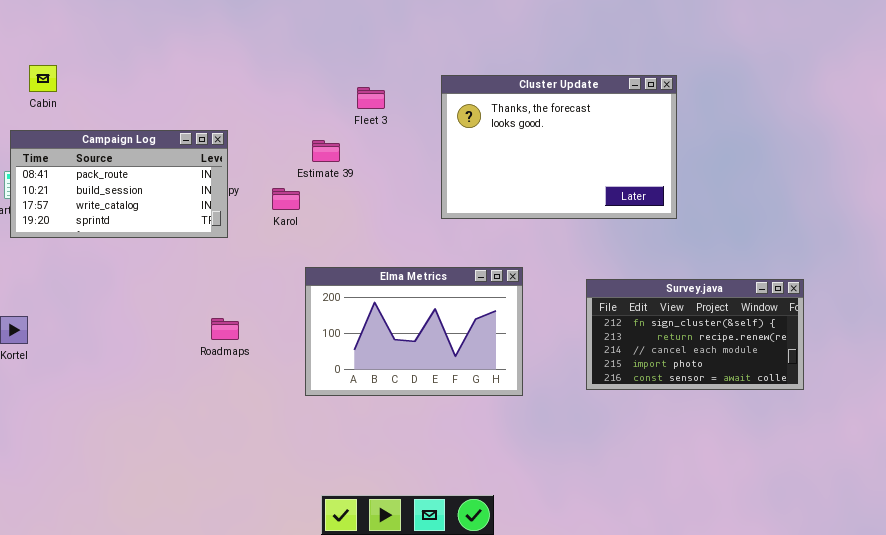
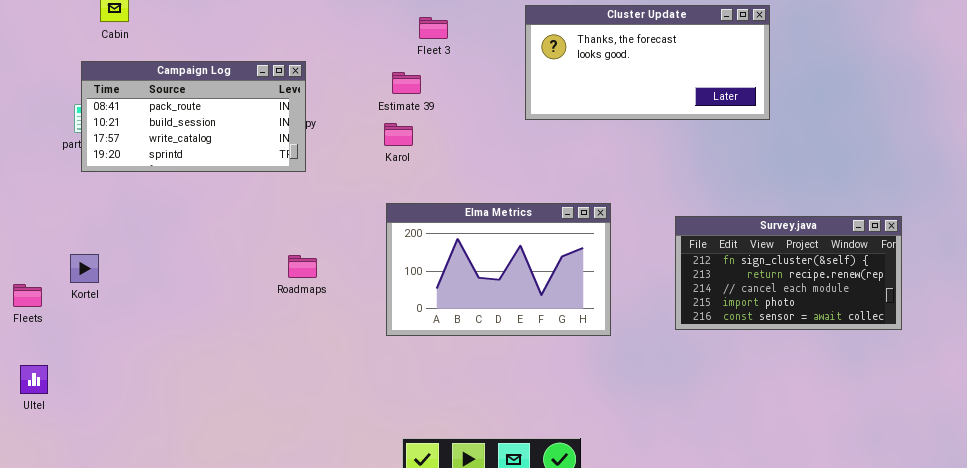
Cluster Update: [441,75,677,219] -> [525,5,770,120], resized
Fleet 3: [357,87,385,109] -> [419,17,448,39], moved
Karol: [272,188,300,210] -> [384,123,413,146], moved

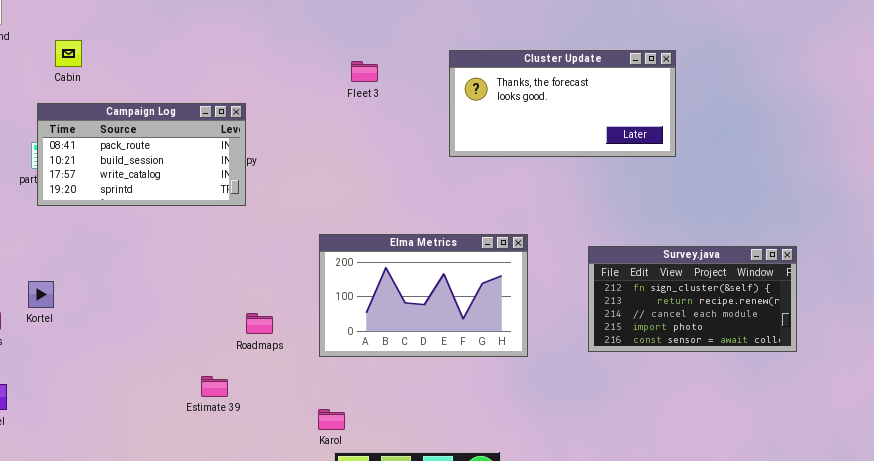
Estimate 39: [392,72,421,94] -> [201,376,228,397], moved
Karol: [384,123,413,146] -> [318,409,345,430], moved
Roadmaps: [288,255,317,278] -> [246,313,273,334], moved

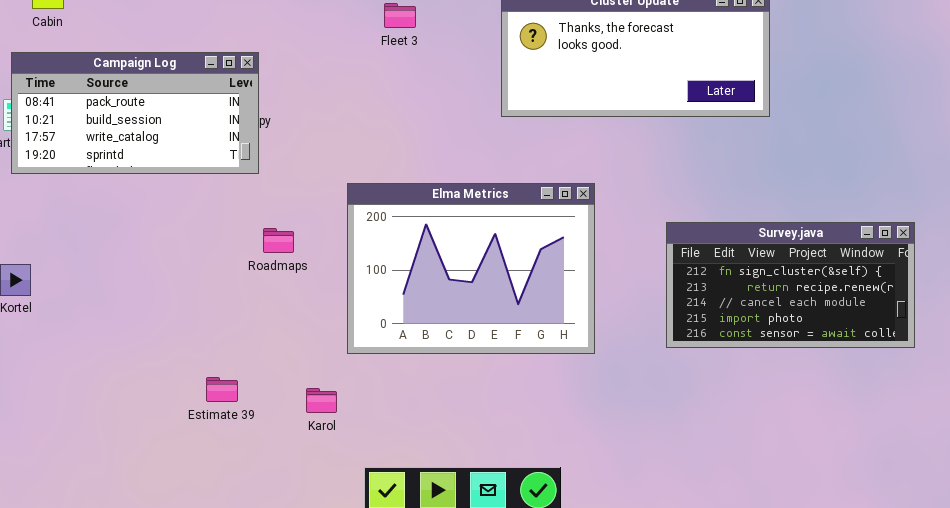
Elma Metrics: [319,234,528,357] -> [347,183,595,354], resized
Roadmaps: [246,313,273,334] -> [263,228,294,253], moved
Karol: [318,409,345,430] -> [306,388,337,413], moved

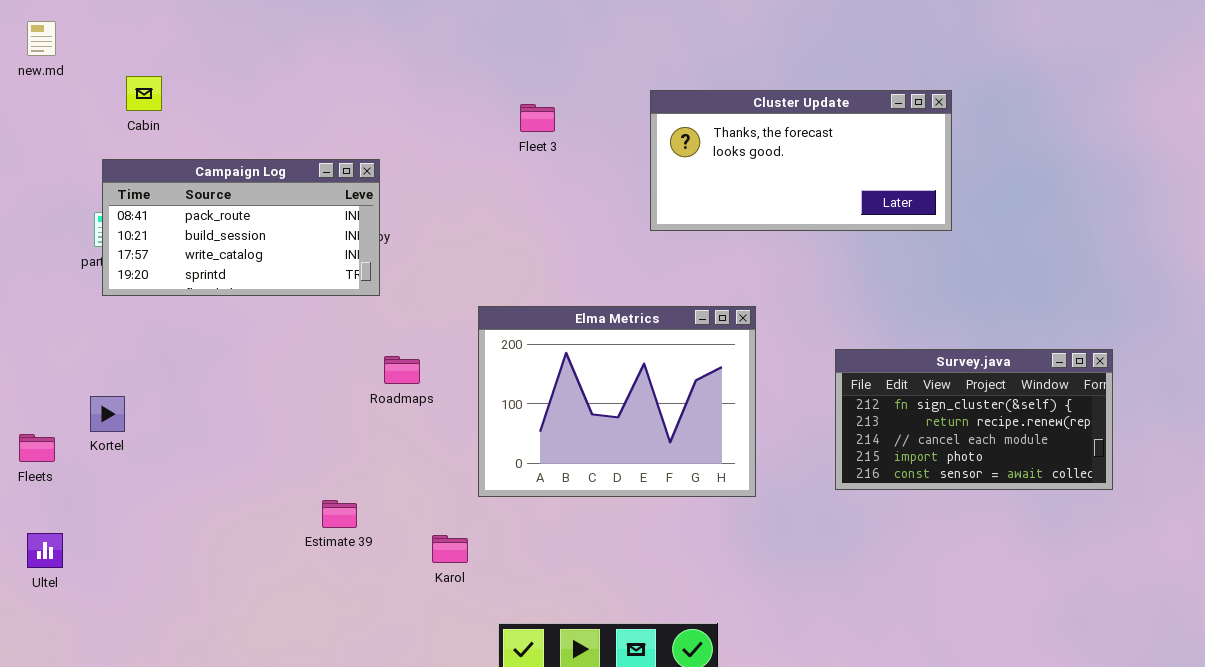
Estimate 39: [206,377,238,402] -> [322,500,357,528], moved

